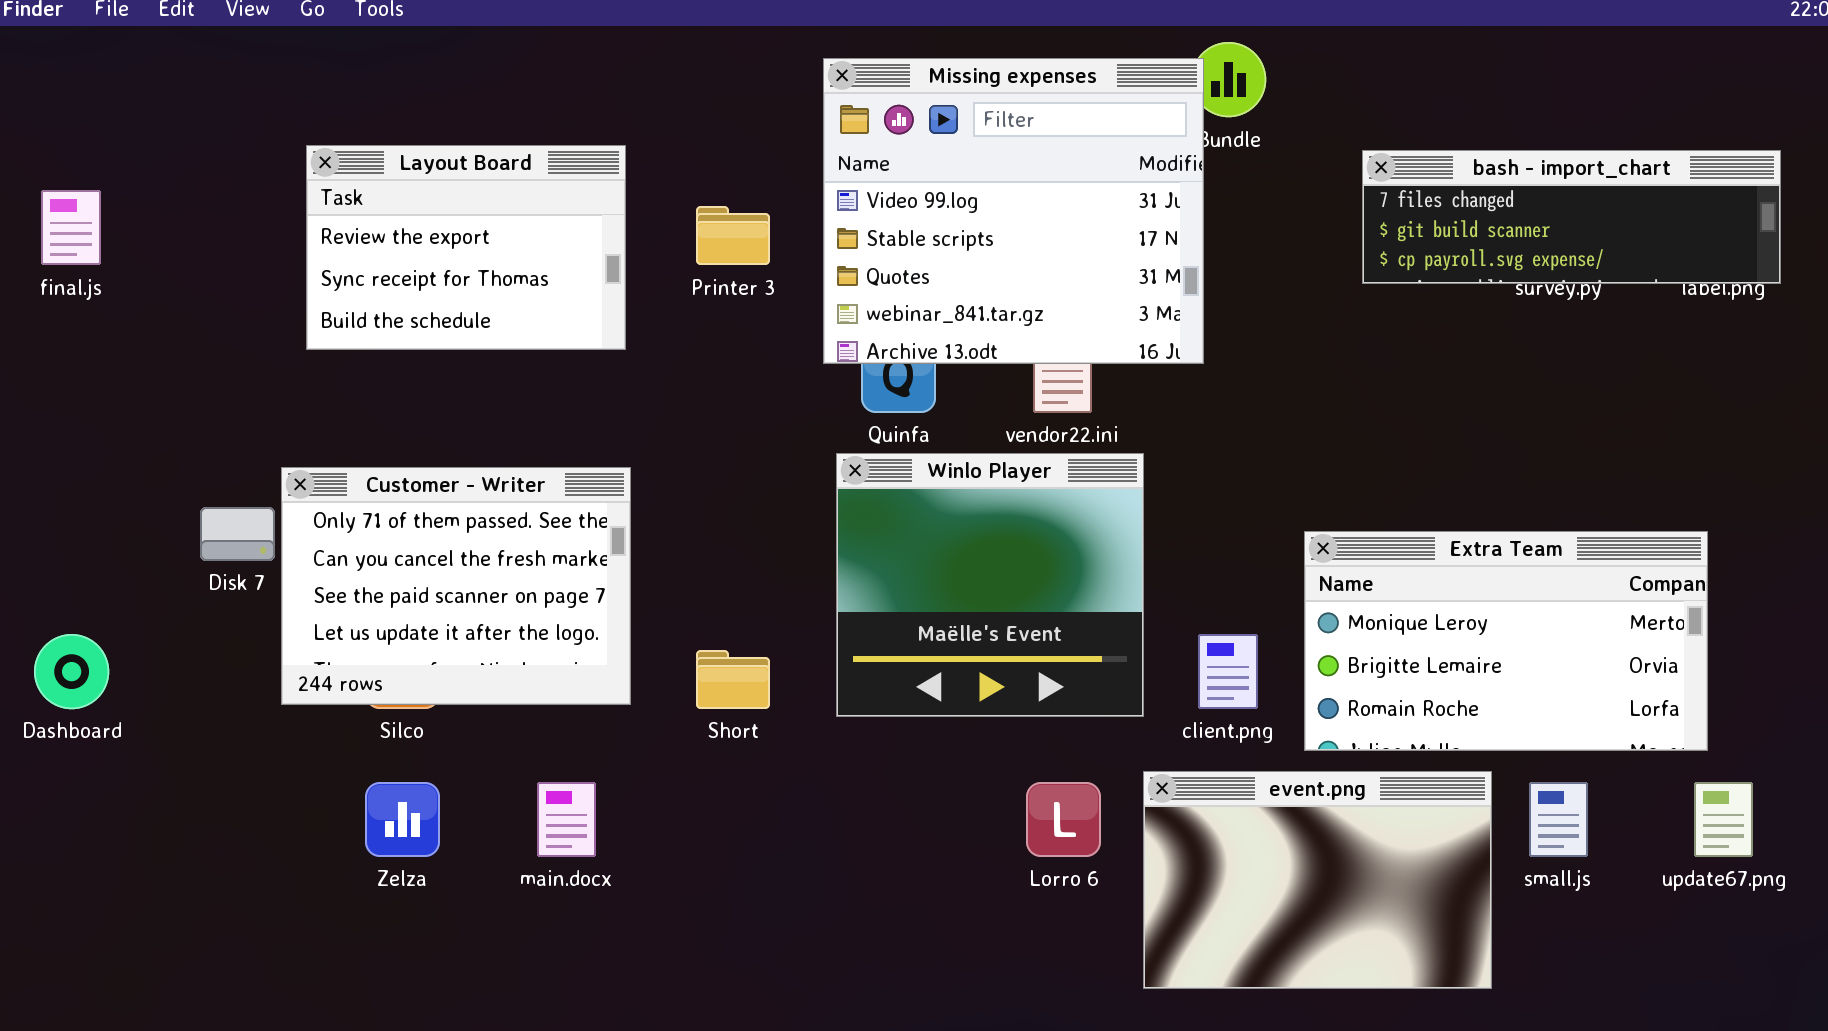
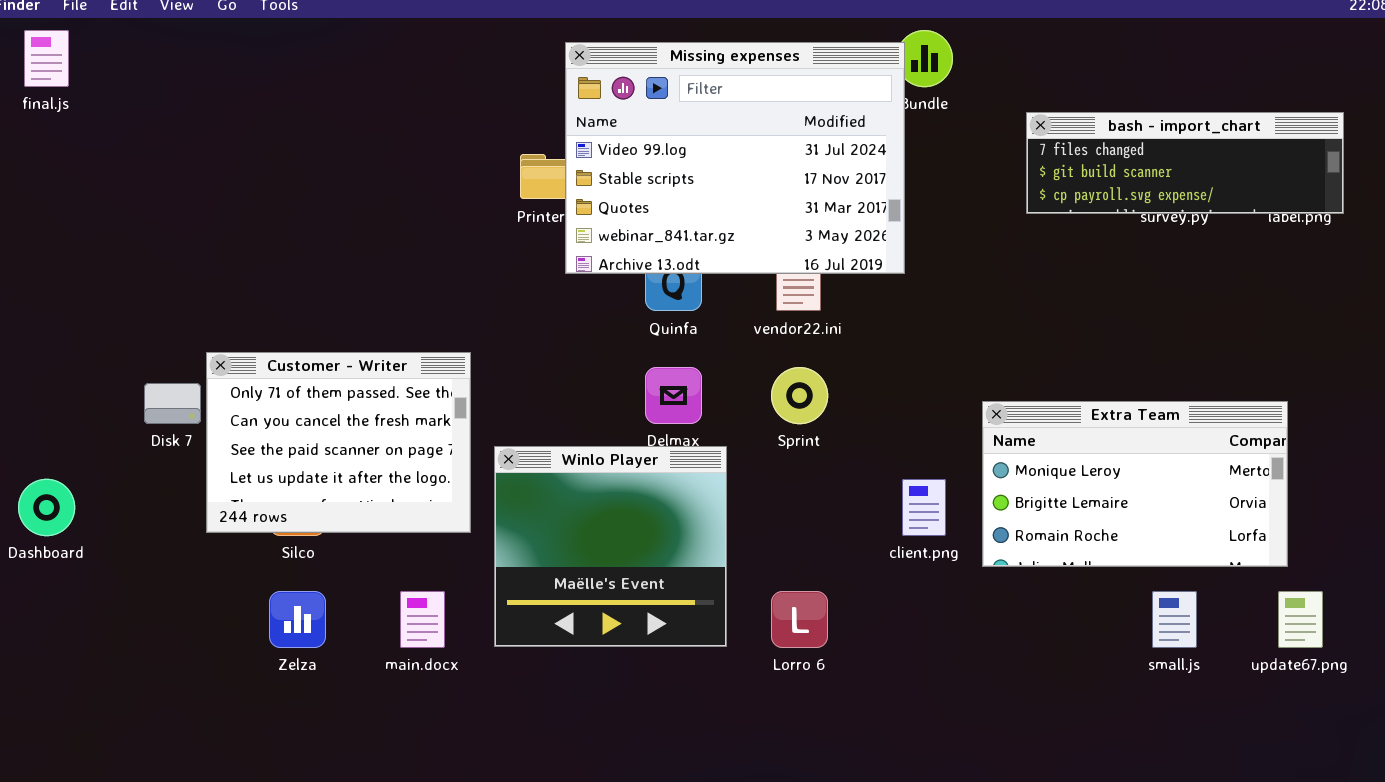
Missing expenses: [823,58,1204,364] -> [565,42,905,274], resized
Layout Board: [306,145,626,350] -> none, closed
final.js: [41,190,101,265] -> [24,30,69,87], moved
Winlo Player: [836,453,1144,717] -> [494,446,727,647], moved
event.png: [1143,771,1492,989] -> none, closed

